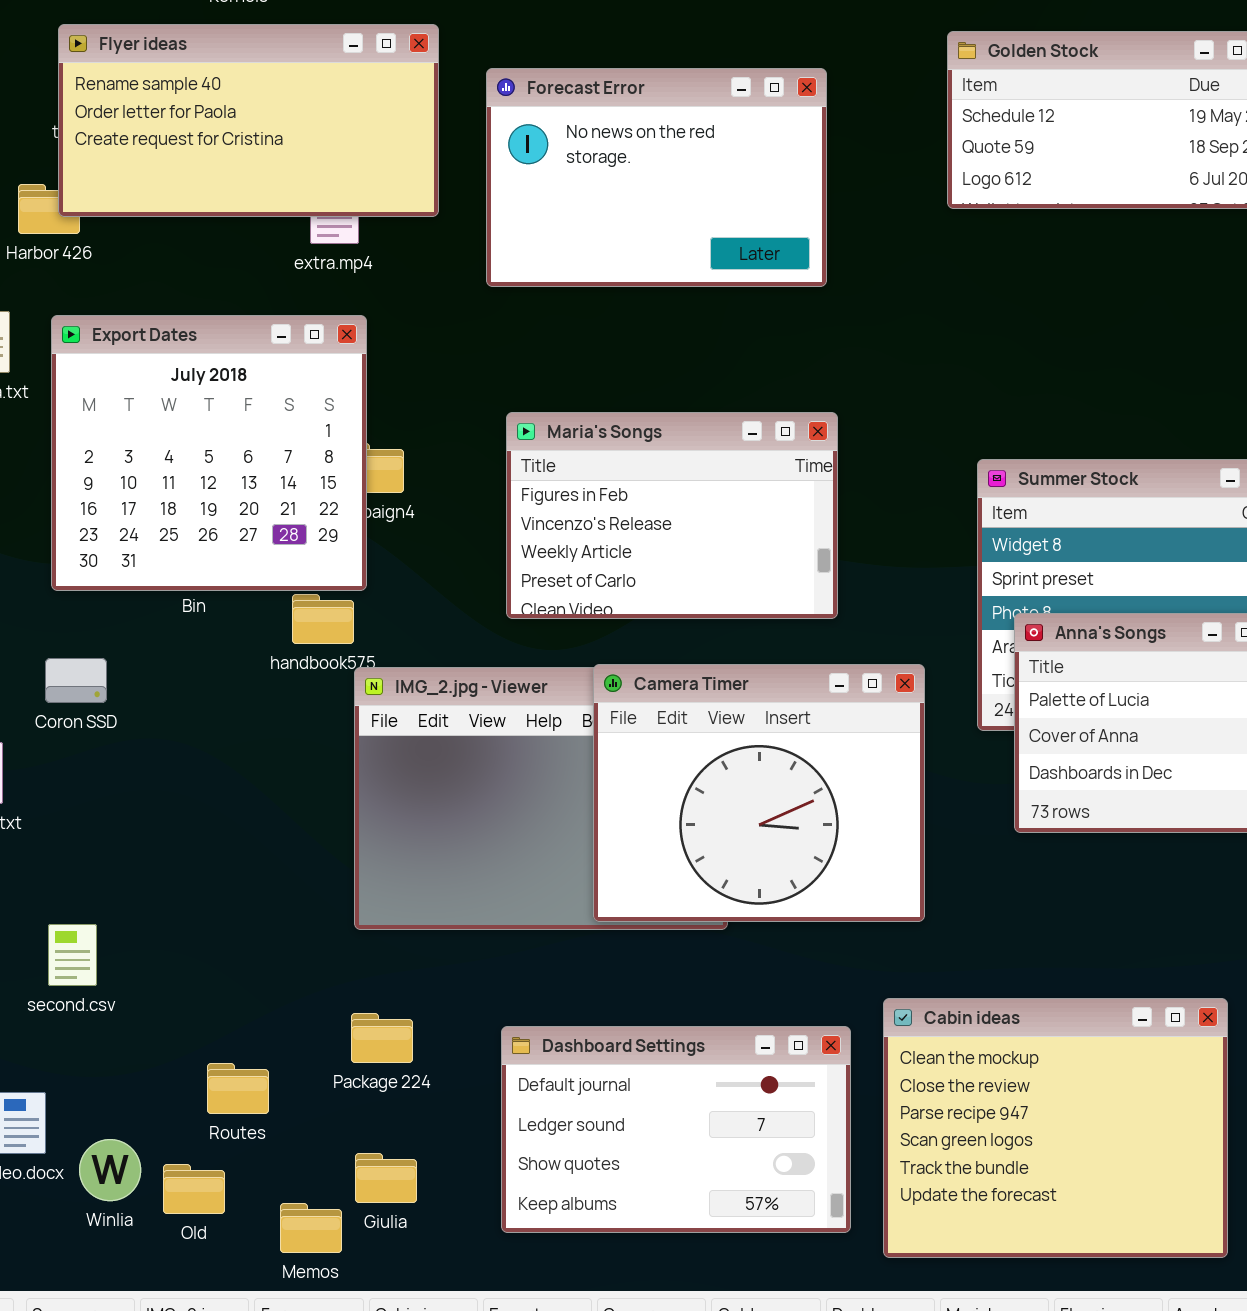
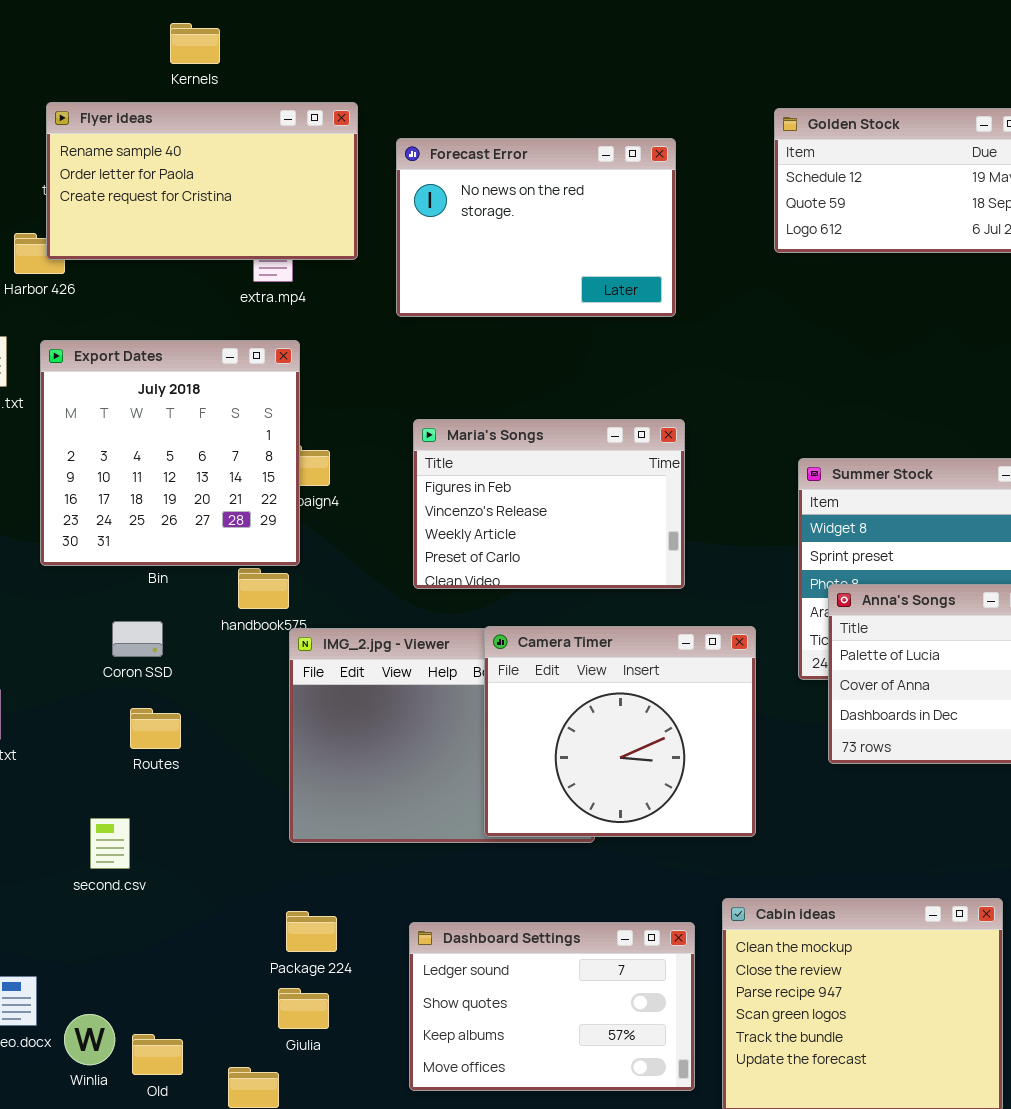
Coron SSD: [45,658,107,703] -> [112,621,163,657], moved
second.csv: [48,924,97,986] -> [90,818,130,869], moved
Dashboard Settings: [501,1026,851,1233] -> [409,922,695,1091], scrolled down 1 row
Routes: [207,1063,269,1114] -> [130,708,181,749], moved
Giulia: [355,1153,417,1203] -> [278,988,329,1029], moved

